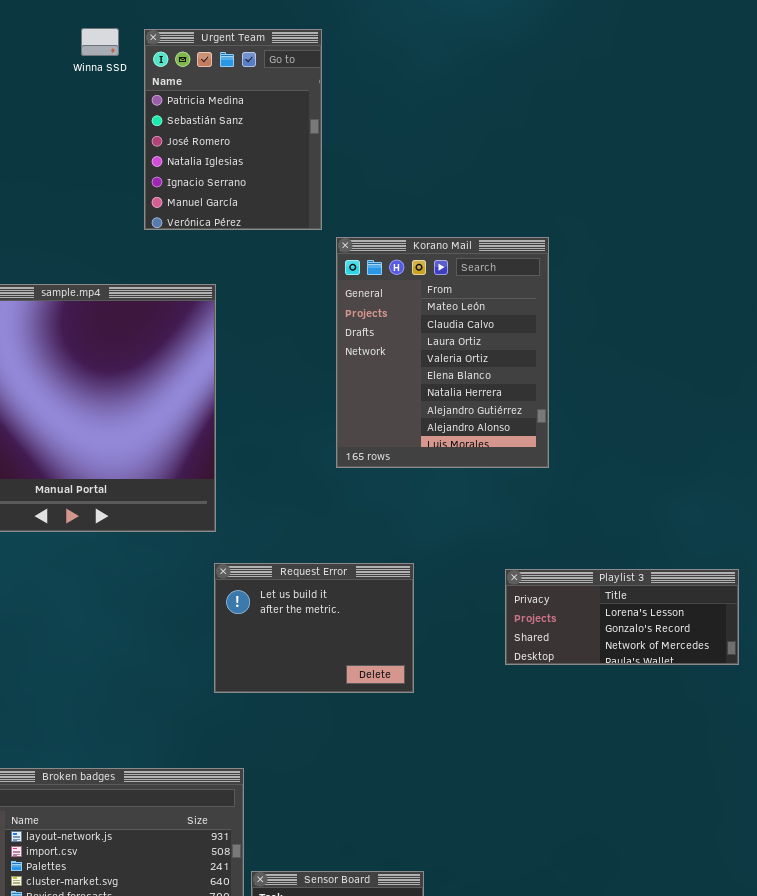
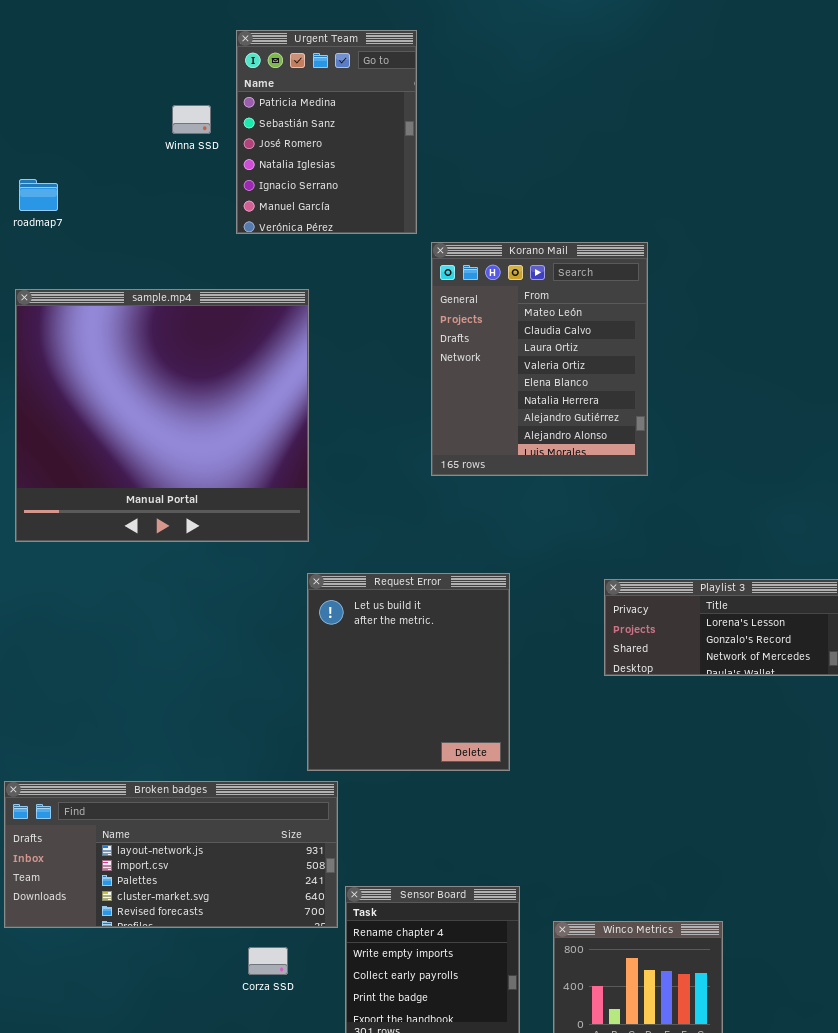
Winna SSD: [81,28,119,56] -> [172,105,211,134], moved
Request Error: [214,563,414,693] -> [307,573,510,771], resized

